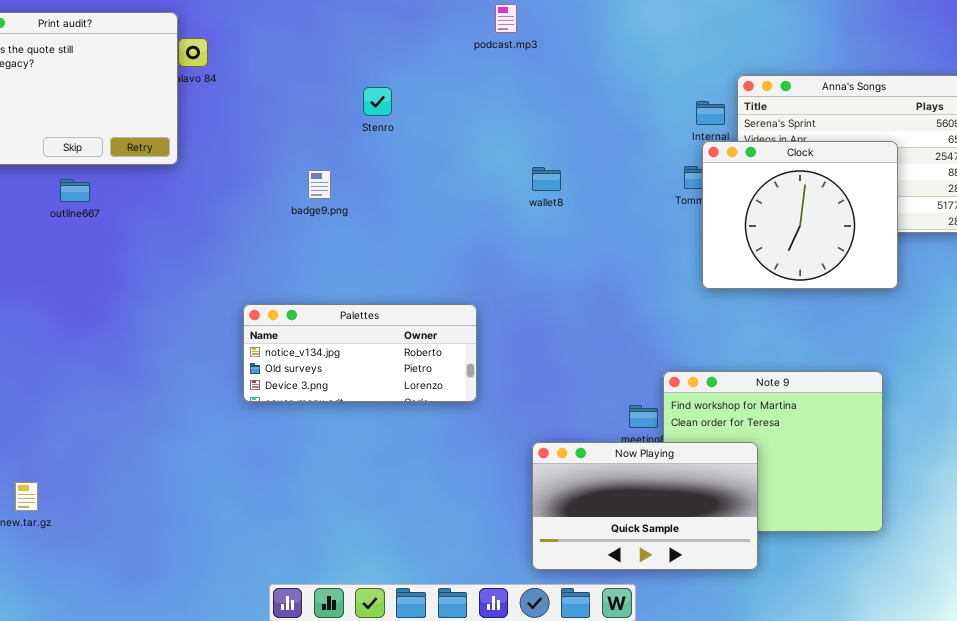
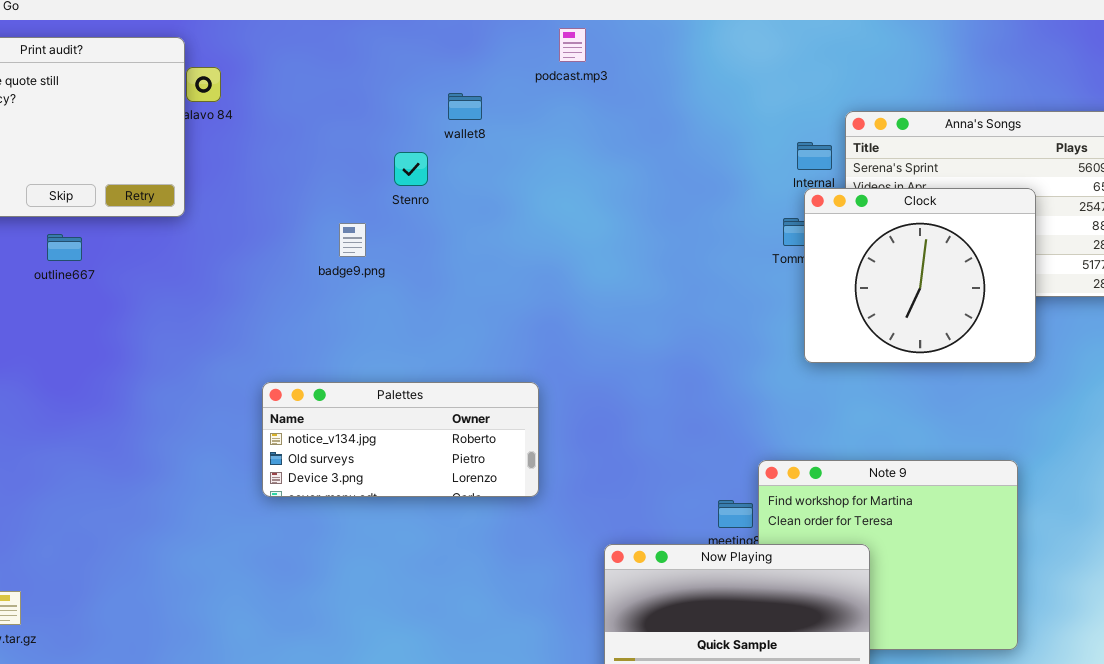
Stenro: [363,87,392,116] -> [394,152,428,186], moved
wallet8: [532,167,561,191] -> [448,93,482,120], moved

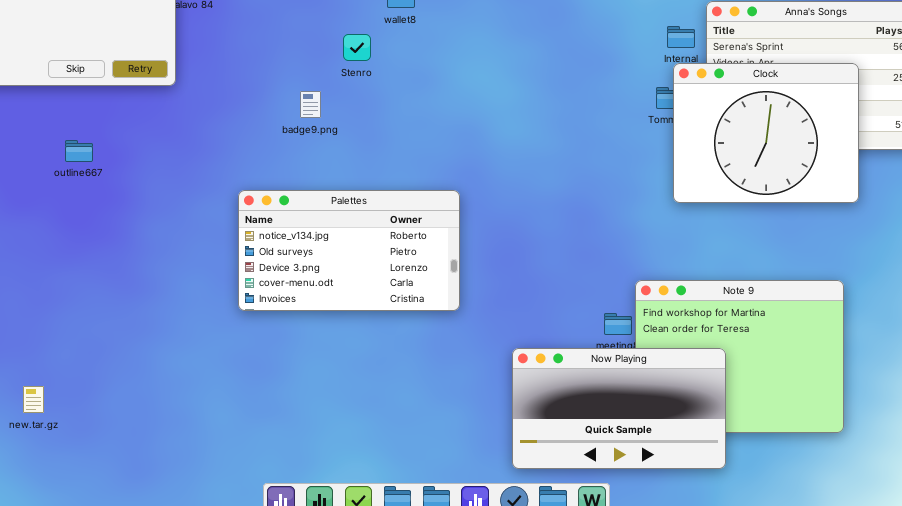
outline667: [47,234,82,261] -> [65,140,93,162], moved
Palettes: [262,382,539,497] -> [238,190,460,311], resized

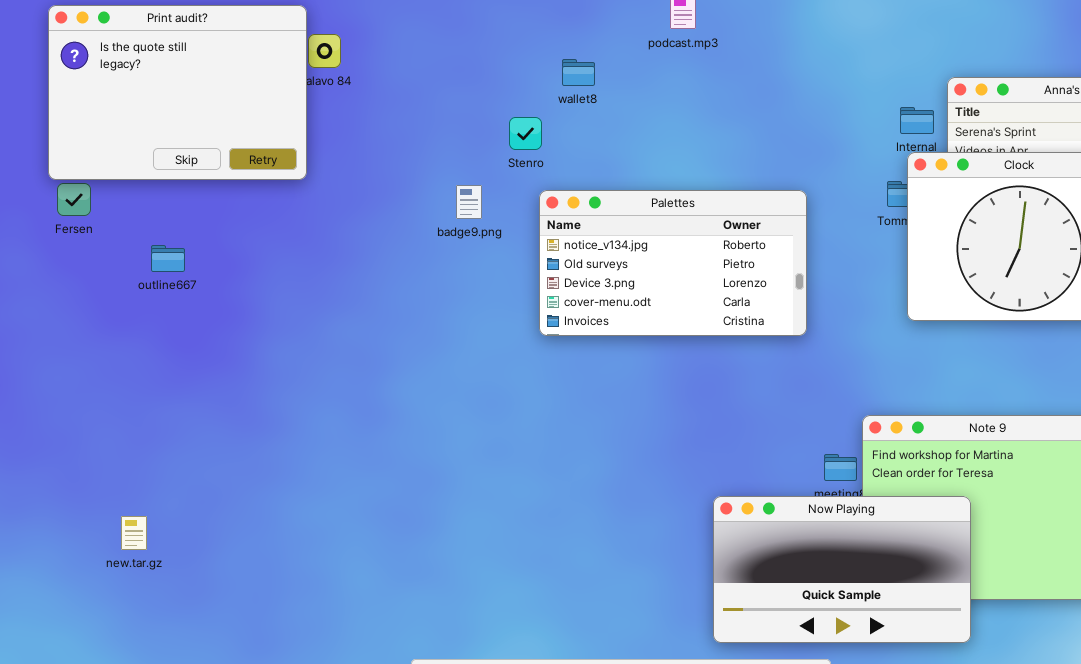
outline667: [65,140,93,162] -> [151,245,185,272], moved
Palettes: [238,190,460,311] -> [539,190,807,336], moved
new.tar.gz: [23,386,44,413] -> [121,516,147,550], moved

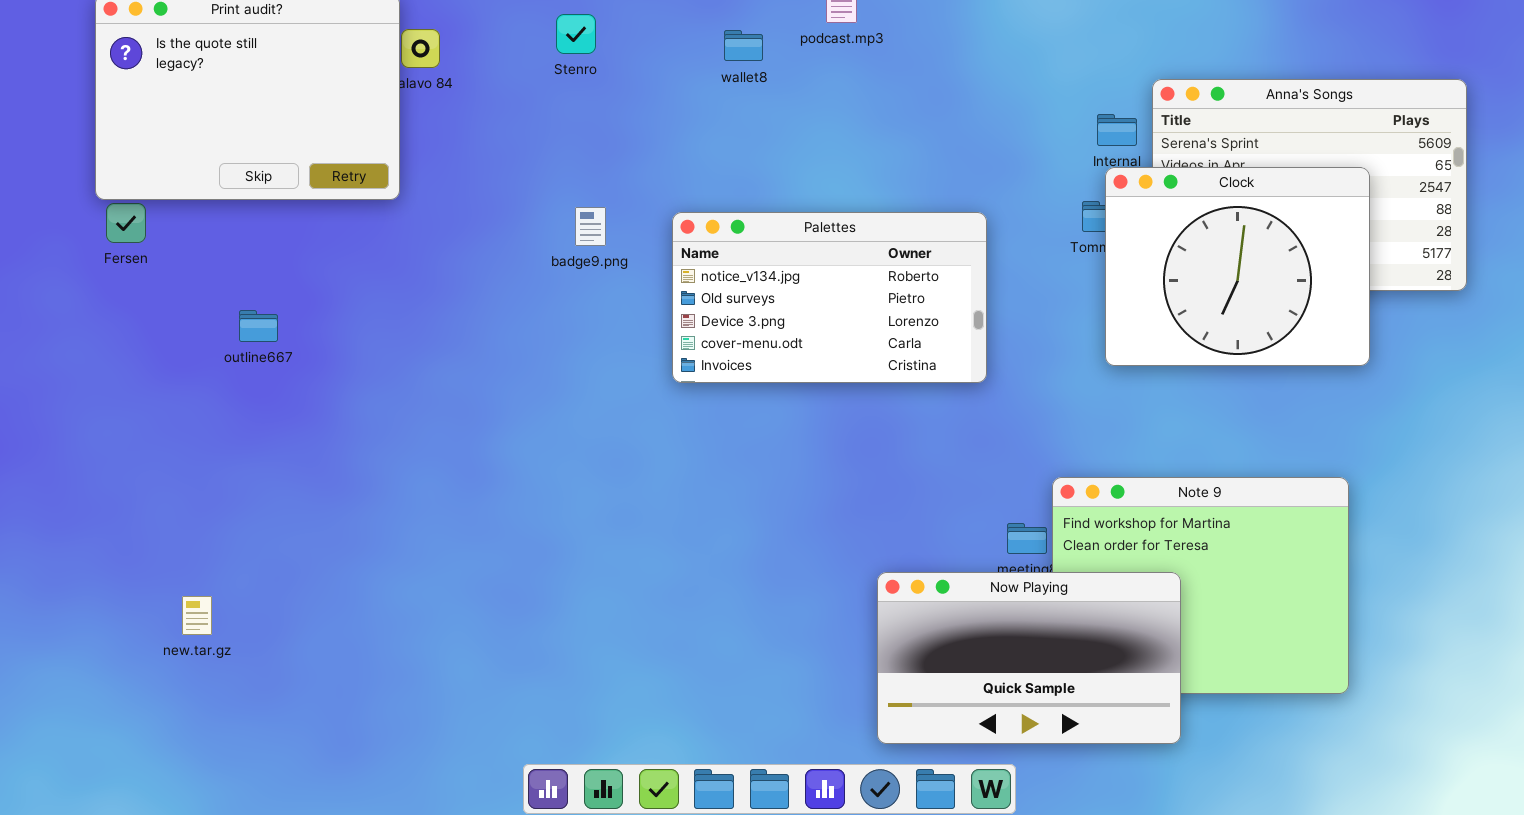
wallet8: [562,59,595,86] -> [724,30,763,61], moved
Stenro: [509,117,542,150] -> [556,14,596,54], moved
outline667: [151,245,185,272] -> [239,310,278,342], moved

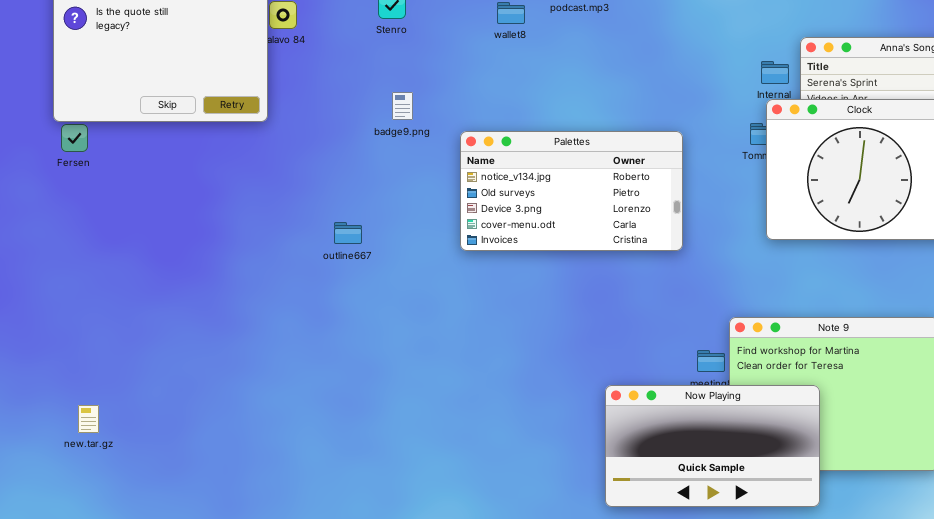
badge9.png: [575,207,606,246] -> [392,92,413,120], moved
outline667: [239,310,278,342] -> [334,222,362,244], moved
new.tar.gz: [182,596,212,635] -> [78,405,99,433], moved

